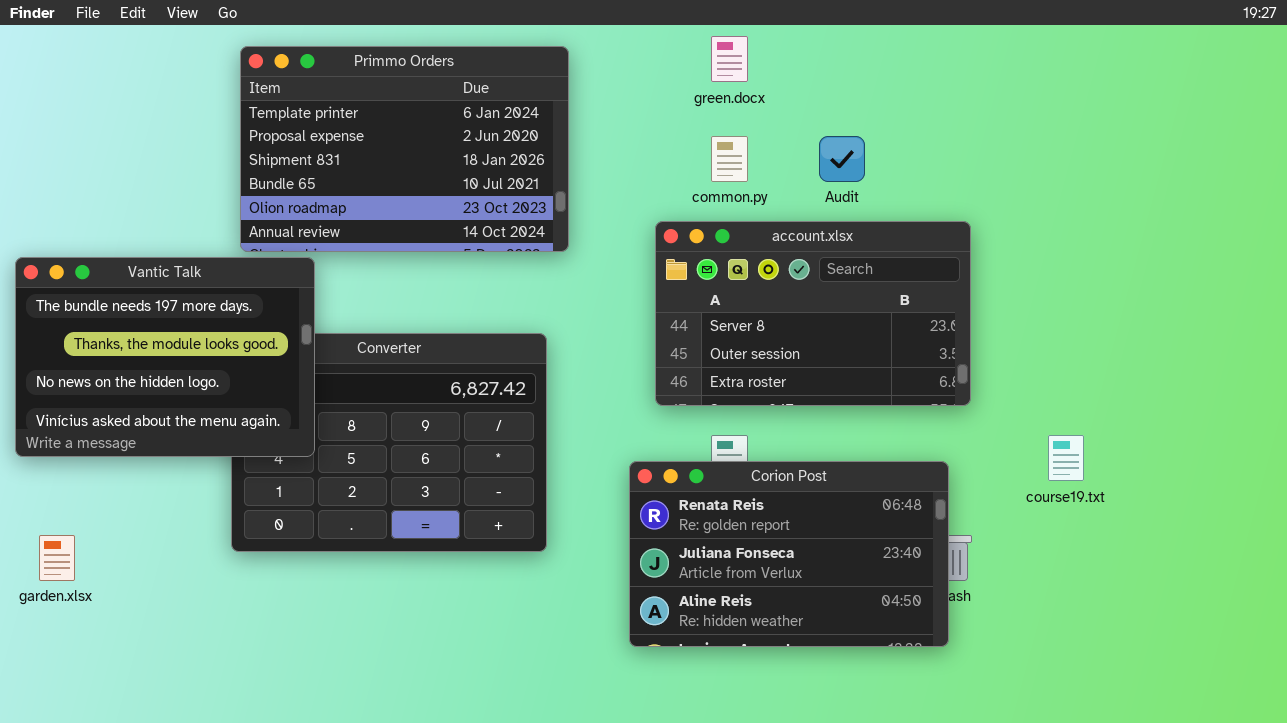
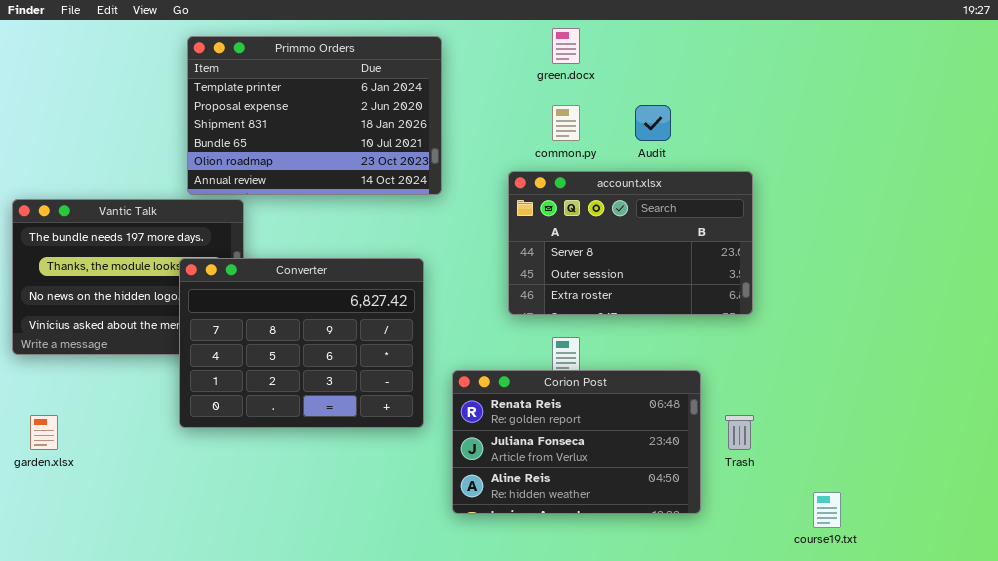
Converter: [231,333,547,552] -> [179,258,424,428], raised
course19.txt: [1048,435,1084,481] -> [813,492,841,528], moved
Corion Post: [629,461,949,647] -> [452,370,701,514], moved

